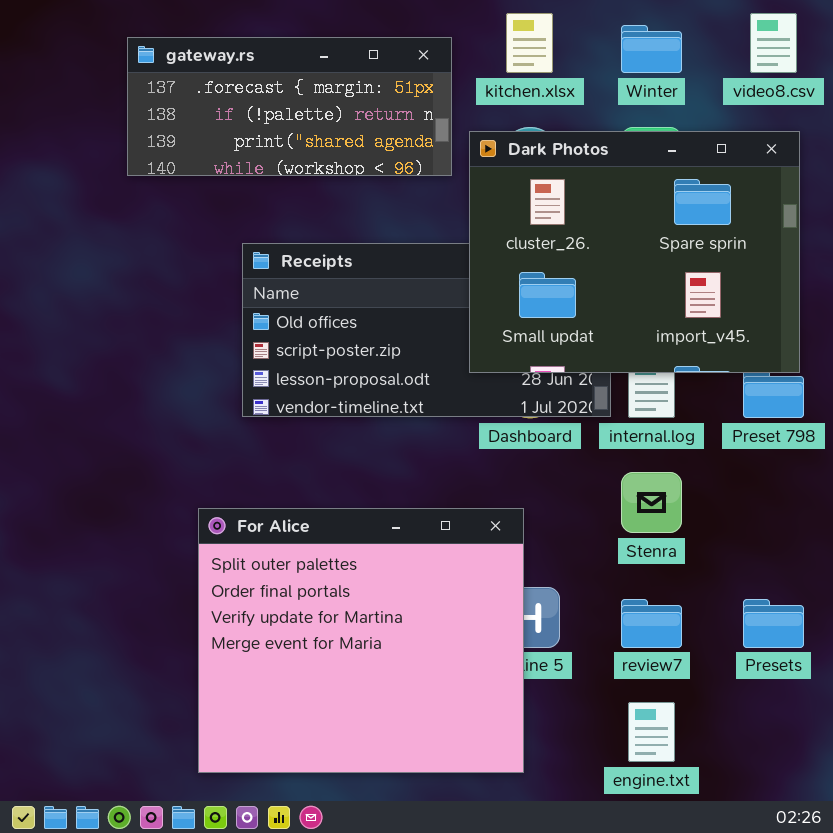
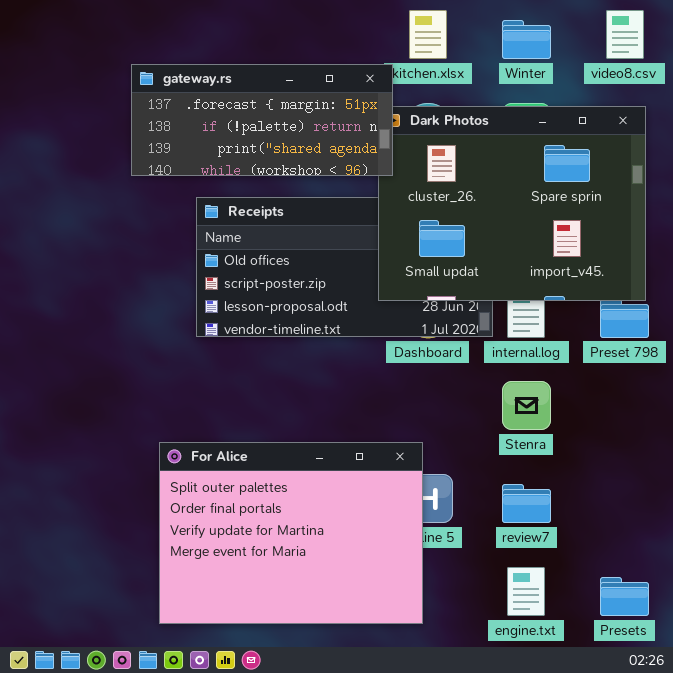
gateway.rs: [127,37,452,176] -> [131,64,393,176], moved
For Alice: [198,508,524,773] -> [159,442,423,624], resized
Presets: [743,599,804,648] -> [600,577,649,616], moved

